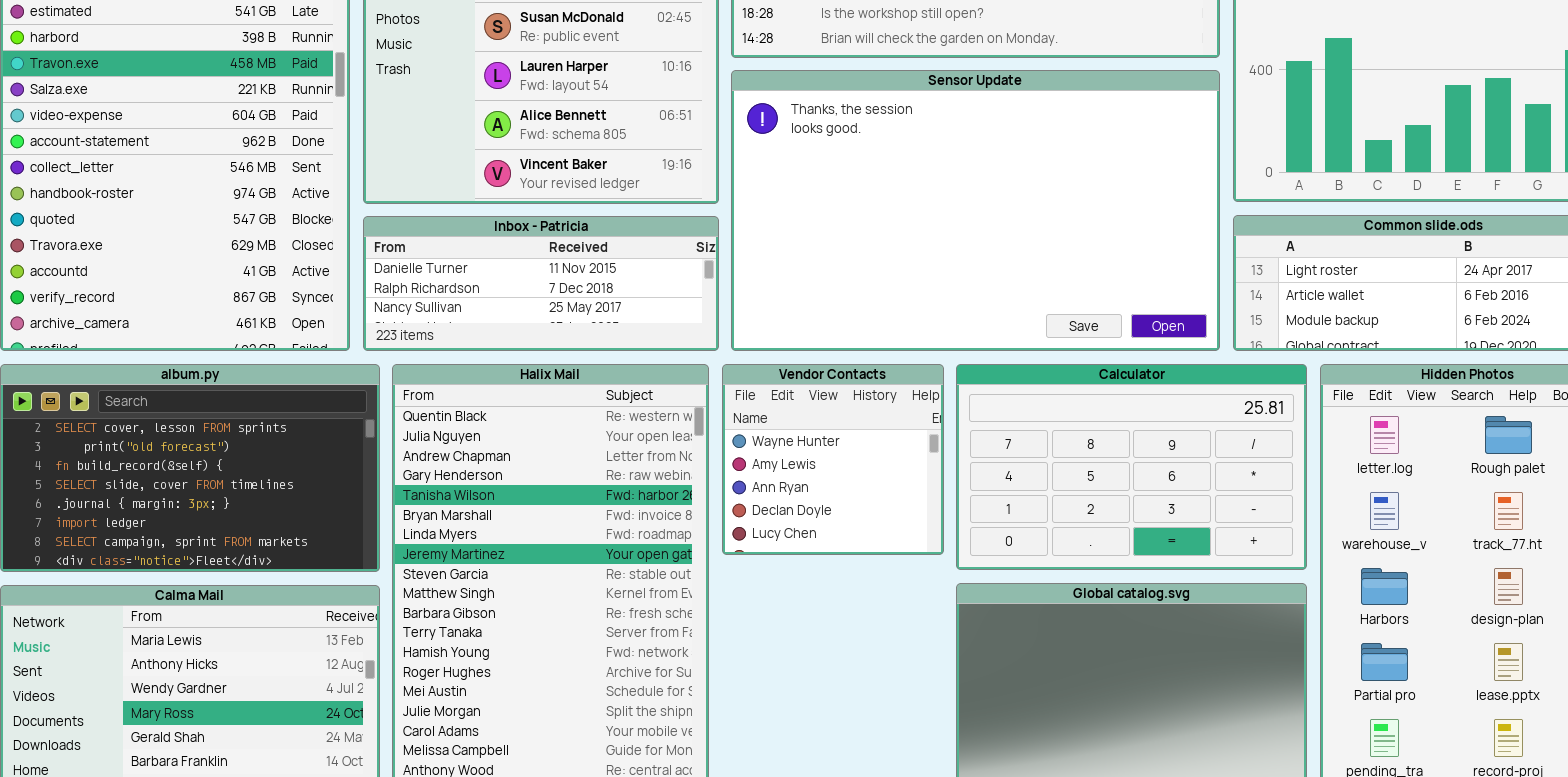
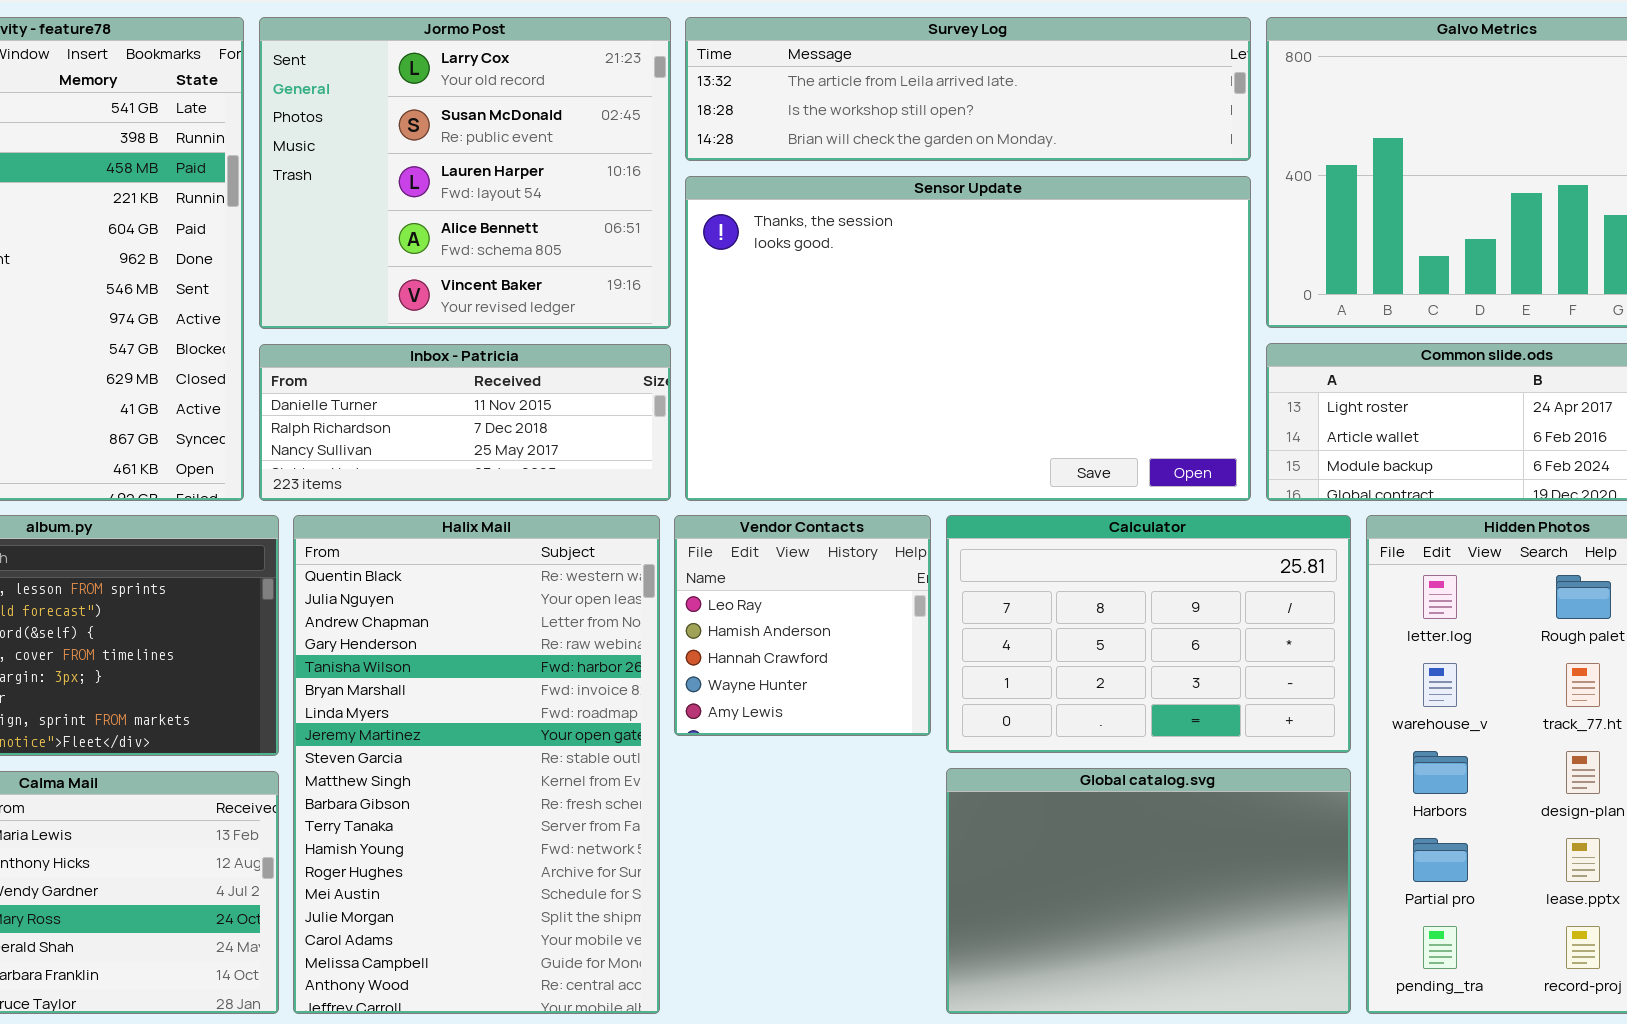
Vendor Contacts: [722,364,944,555] -> [674,515,931,736], scrolled up 3 rows

